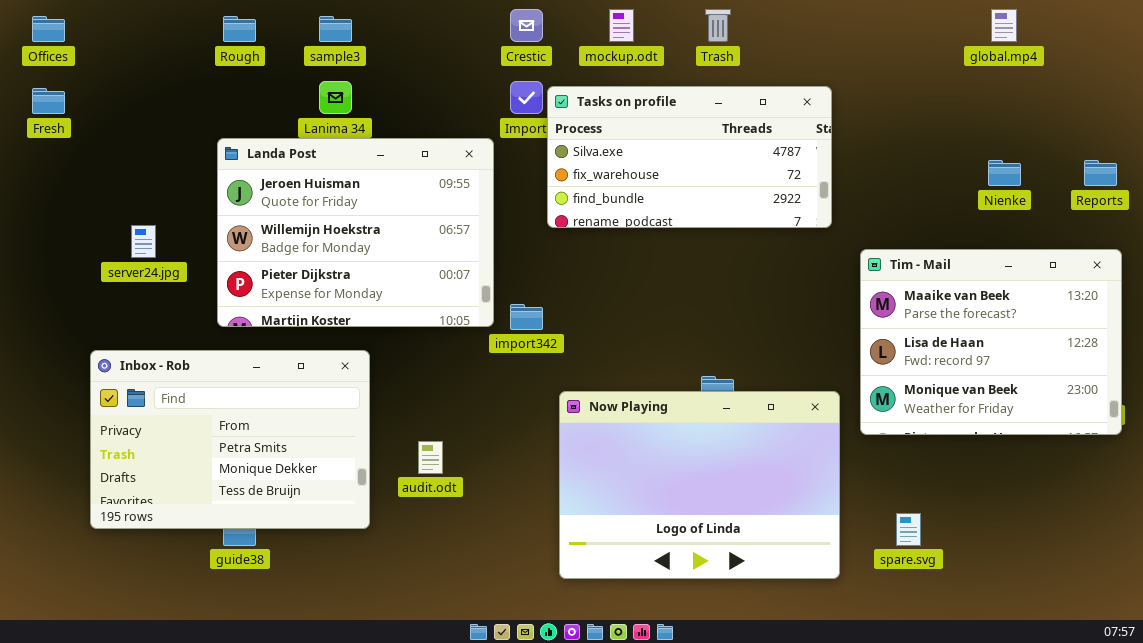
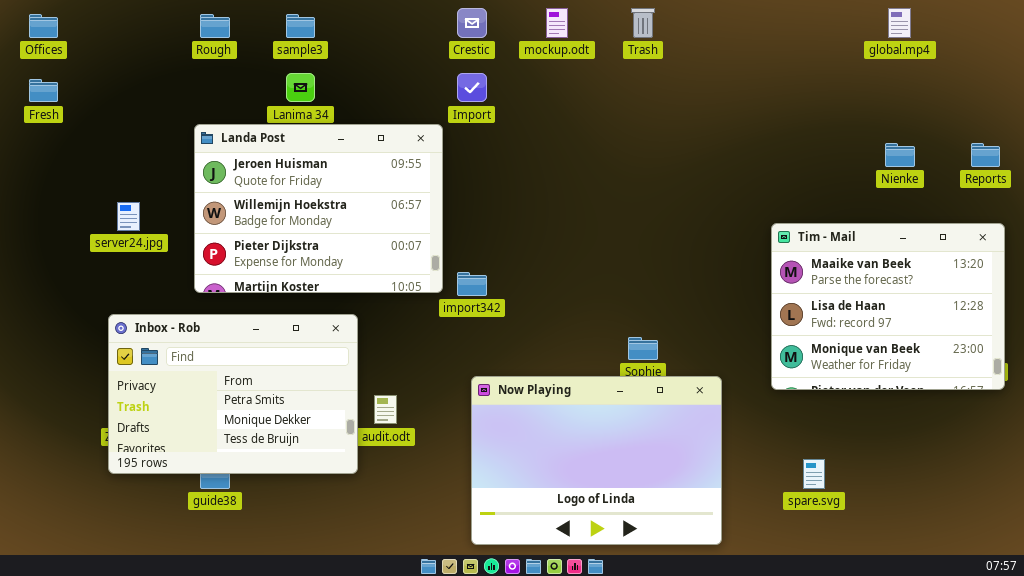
Tasks on profile: [547,86,832,228] -> none, closed
Inbox - Rob: [90,350,370,529] -> [108,314,358,474], moved
Now Playing: [559,391,840,579] -> [471,376,722,545], moved

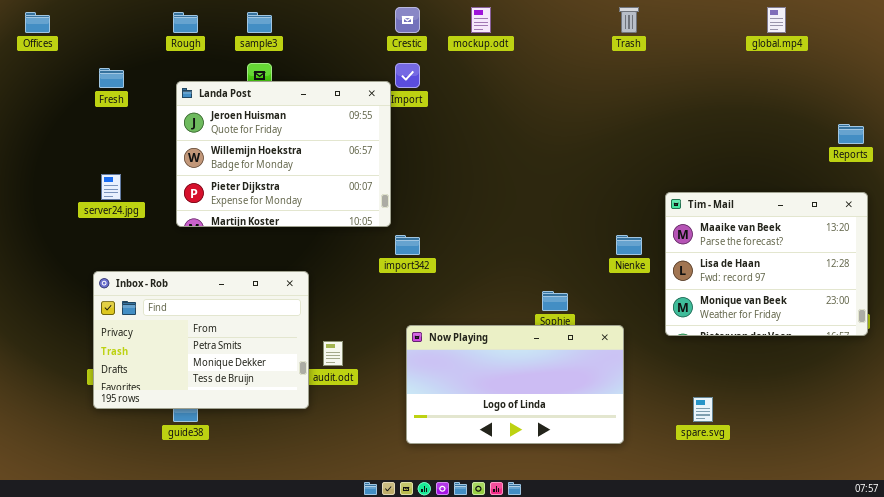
Trash: [631,8,655,38] -> [619,7,639,33], moved
Fresh: [29,79,58,102] -> [99,68,124,88], moved
Landa Post: [194,124,443,293] -> [176,81,391,227], moved
Nienke: [885,143,915,167] -> [616,235,642,255], moved
Now Playing: [471,376,722,545] -> [406,325,624,444], resized

